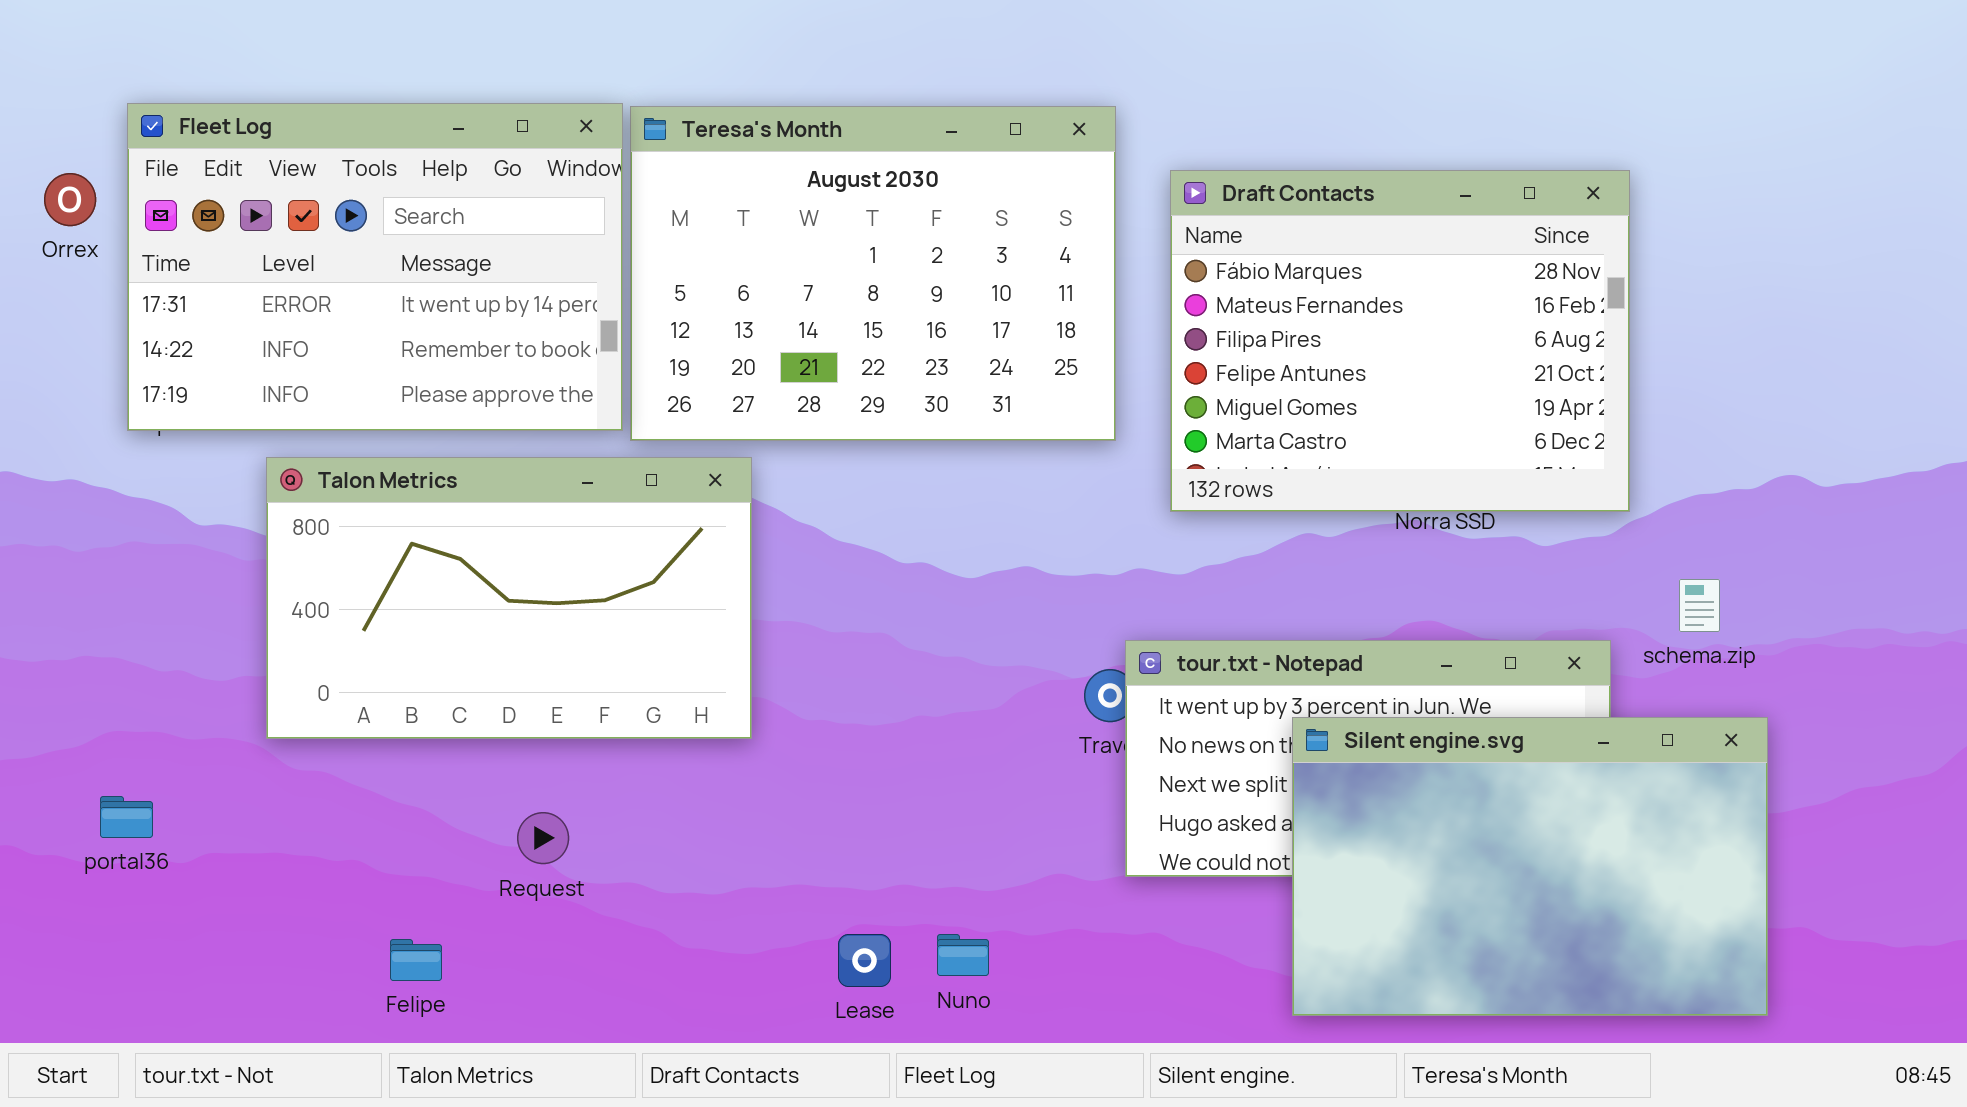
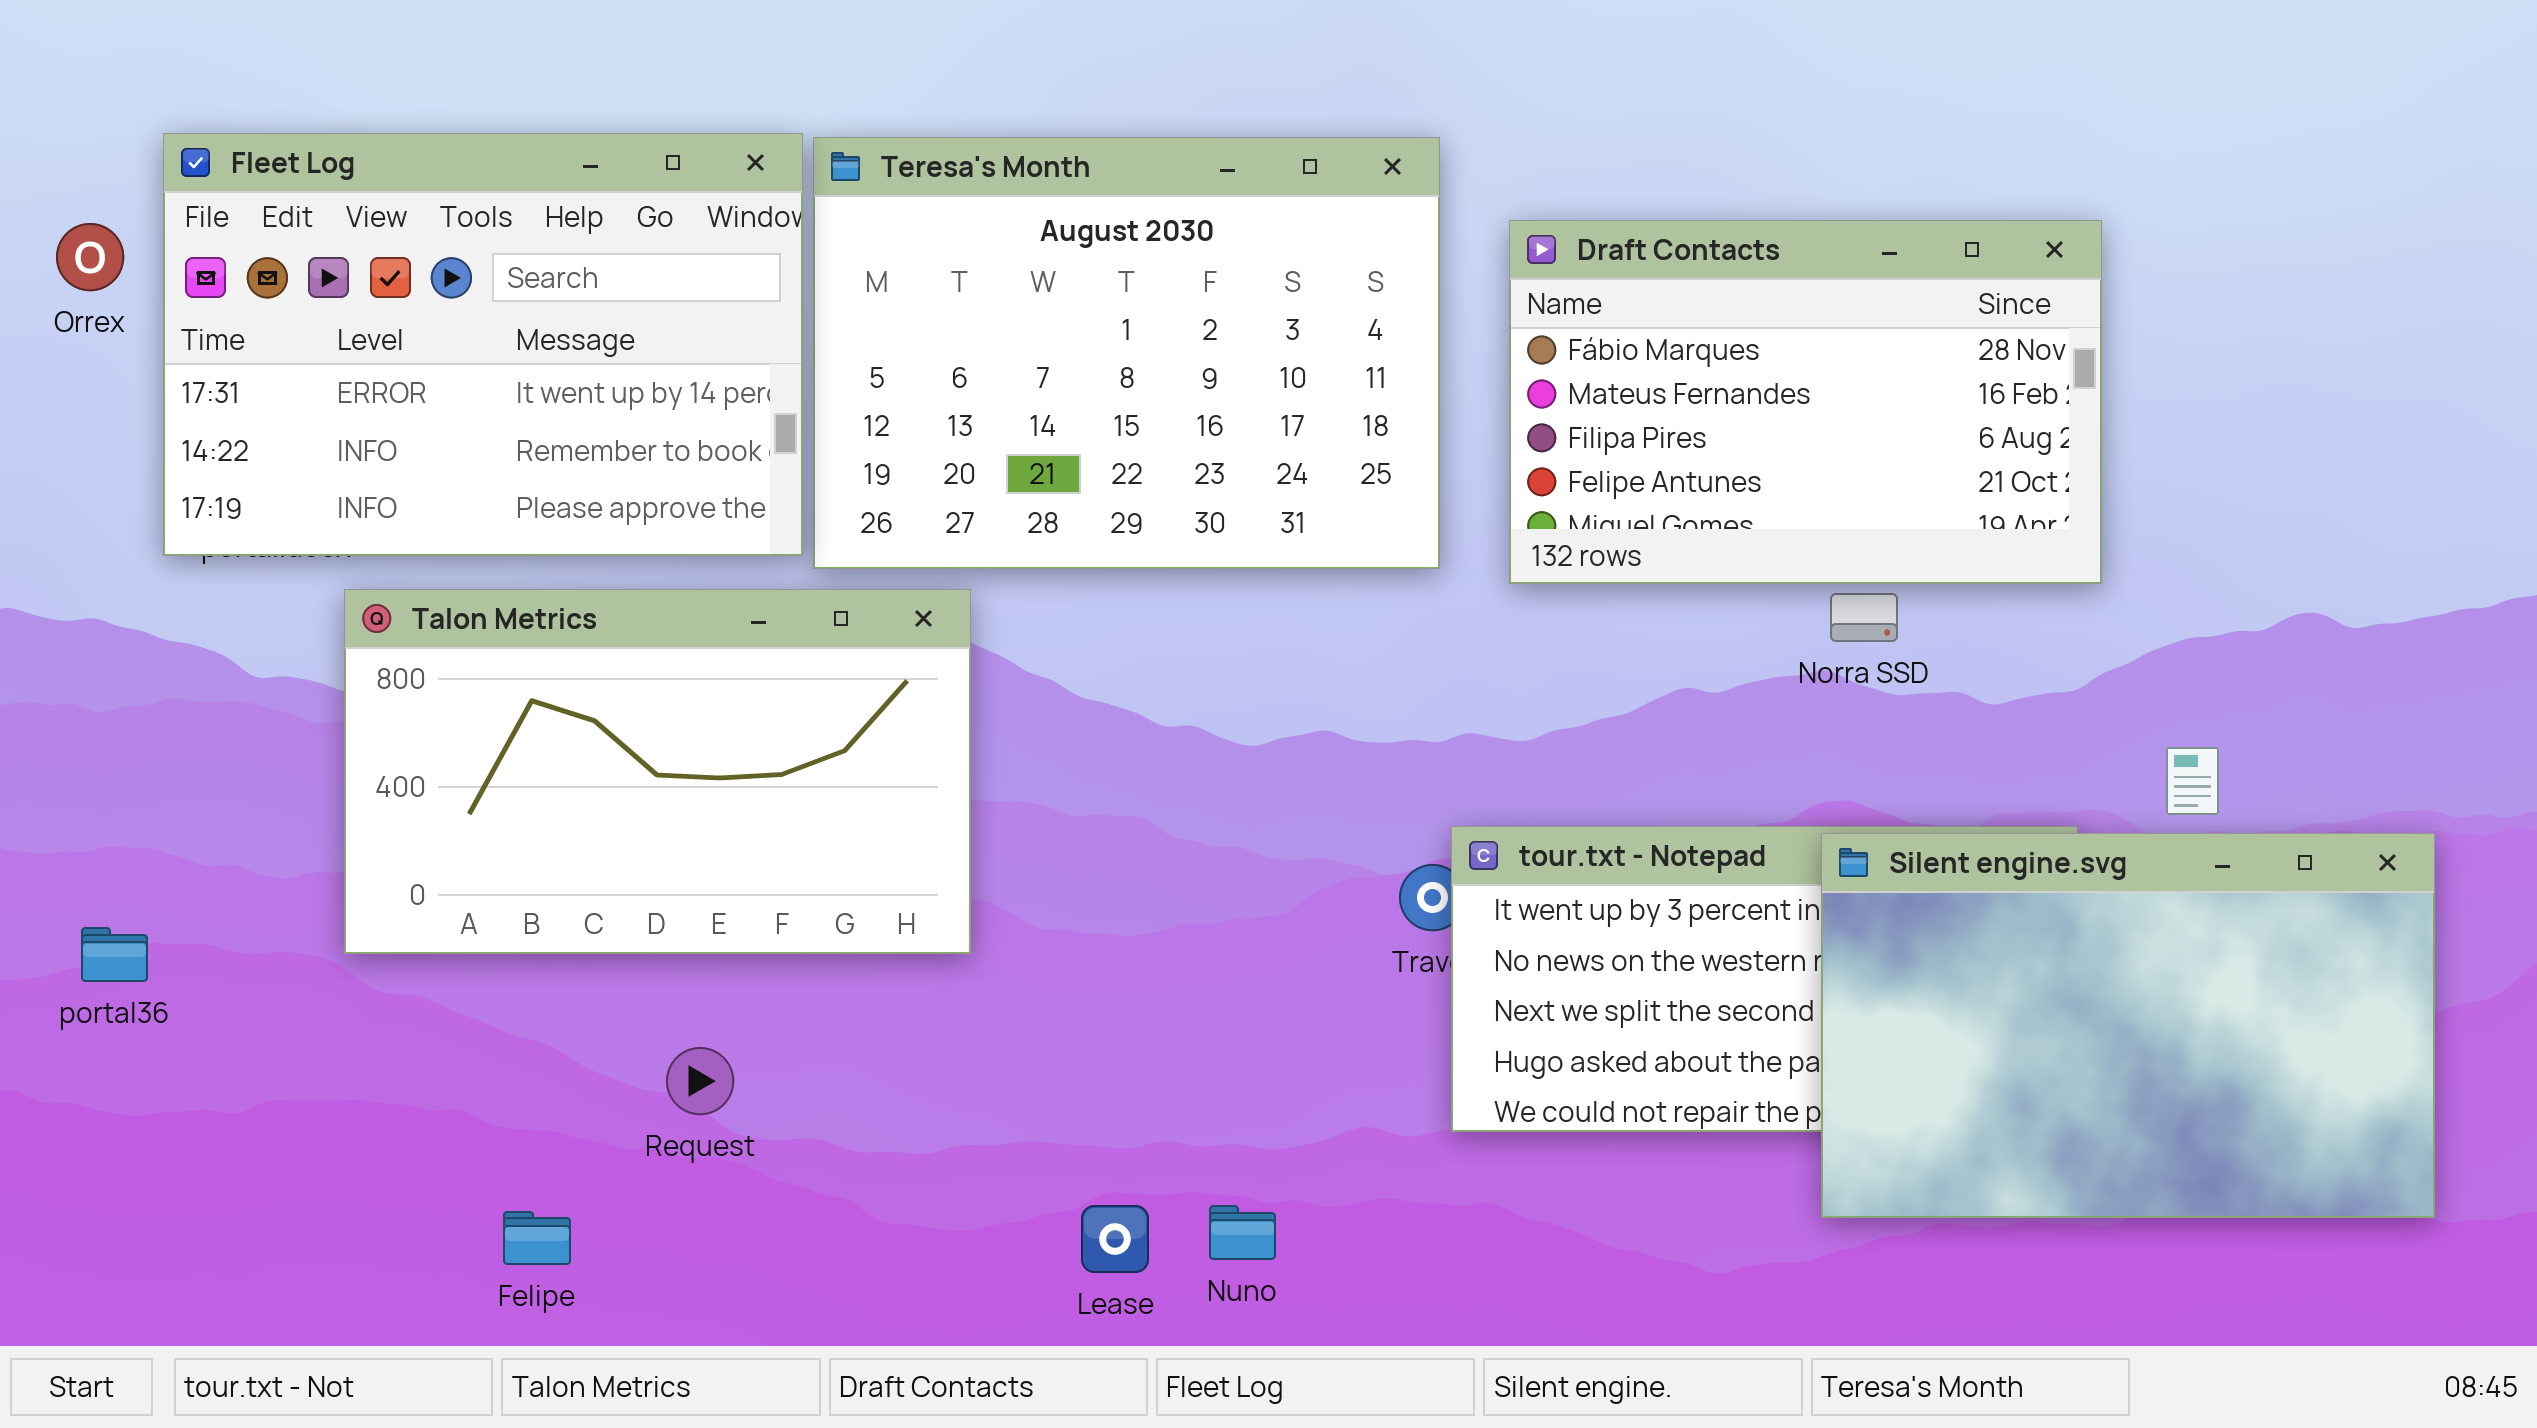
Draft Contacts: [1170,170,1630,512] -> [1509,220,2102,584], resized
Silent engine.svg: [1292,717,1768,1016] -> [1821,833,2435,1218], moved
portal36: [100,796,153,838] -> [81,927,148,982], moved

